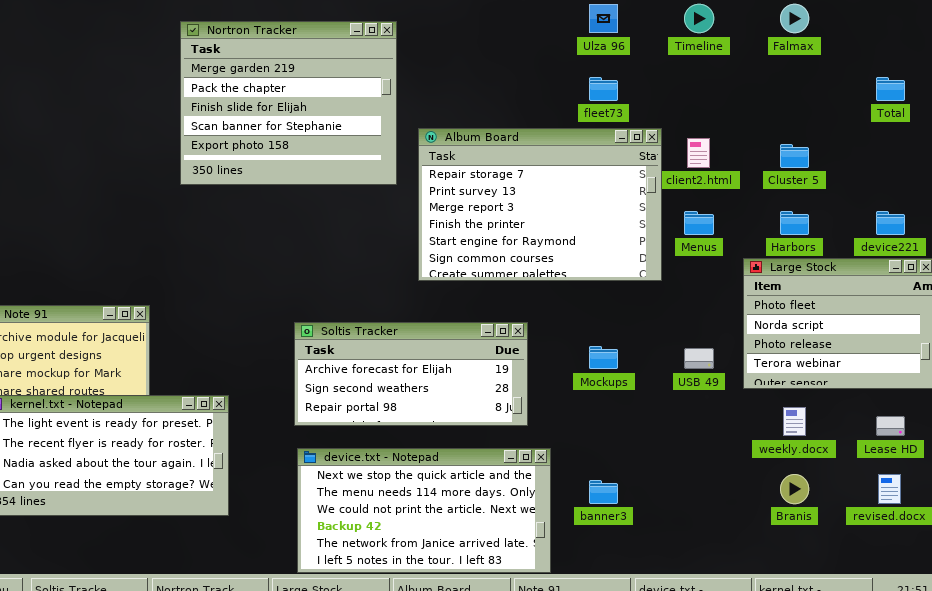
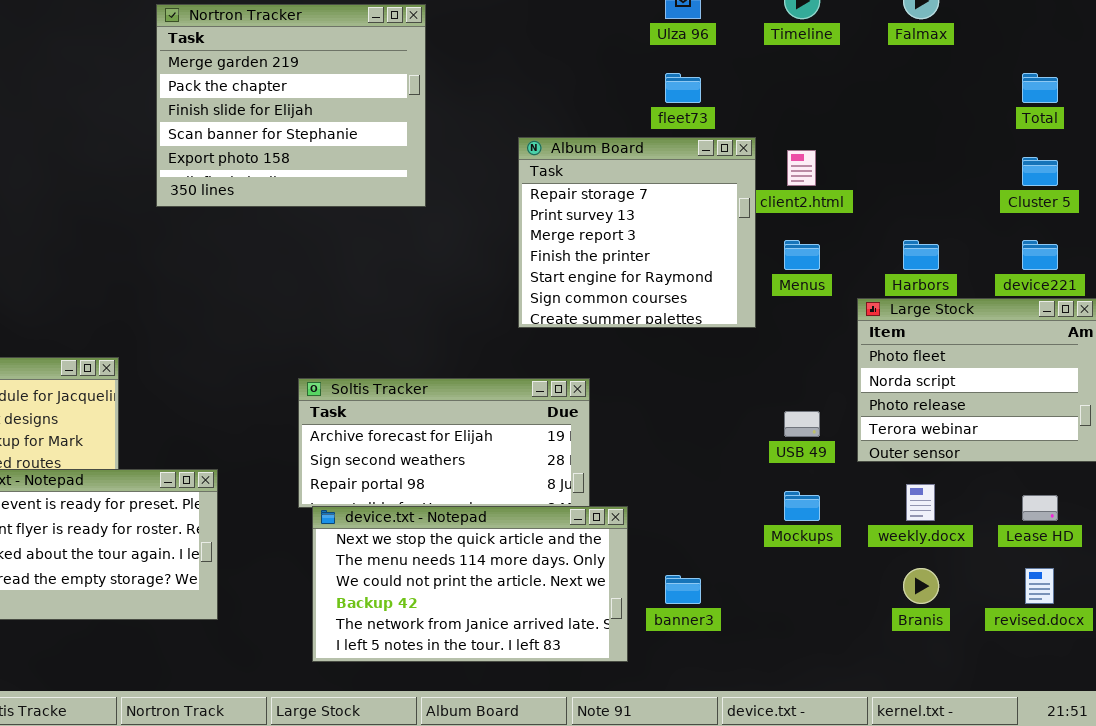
Album Board: [418,128,662,281] -> [518,137,756,328], resized
Cluster 5: [780,144,809,168] -> [1022,157,1058,186], moved
Mockups: [589,346,618,369] -> [784,491,820,521], moved
device.txt - Notepad: [297,448,551,573] -> [312,506,628,662], moved

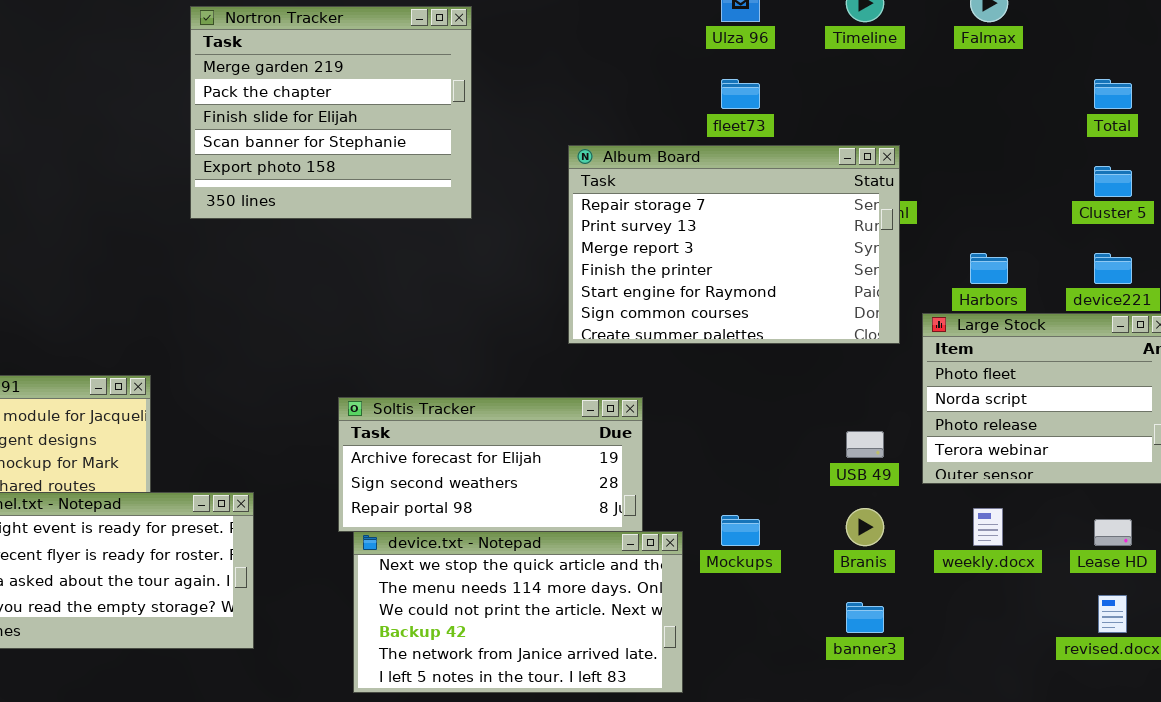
Album Board: [518,137,756,328] -> [568,145,900,344], resized
Mockups: [784,491,820,521] -> [721,515,760,546], moved
Branis: [903,568,939,604] -> [846,508,884,546], moved
banner3: [665,575,701,604] -> [846,602,884,633], moved

